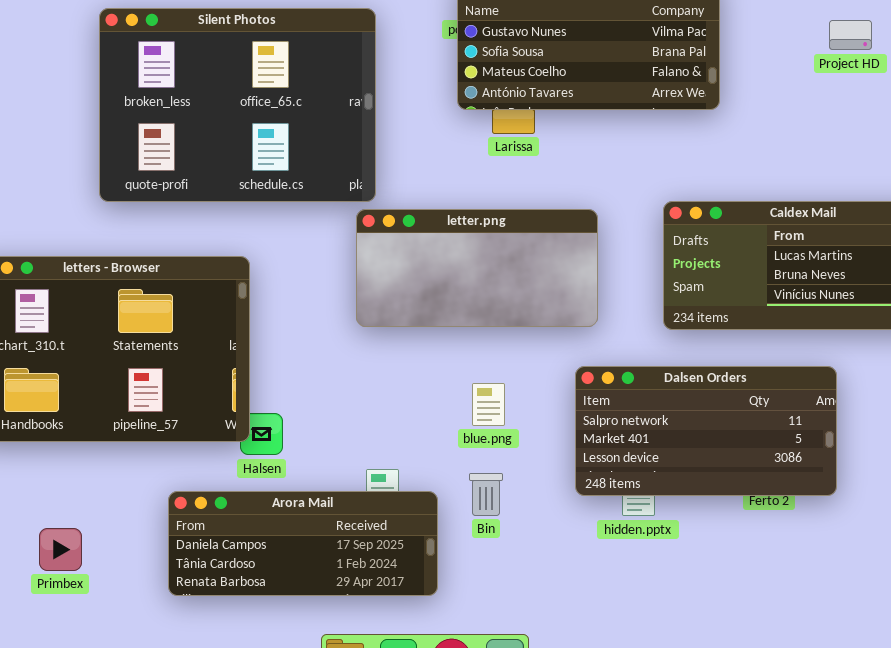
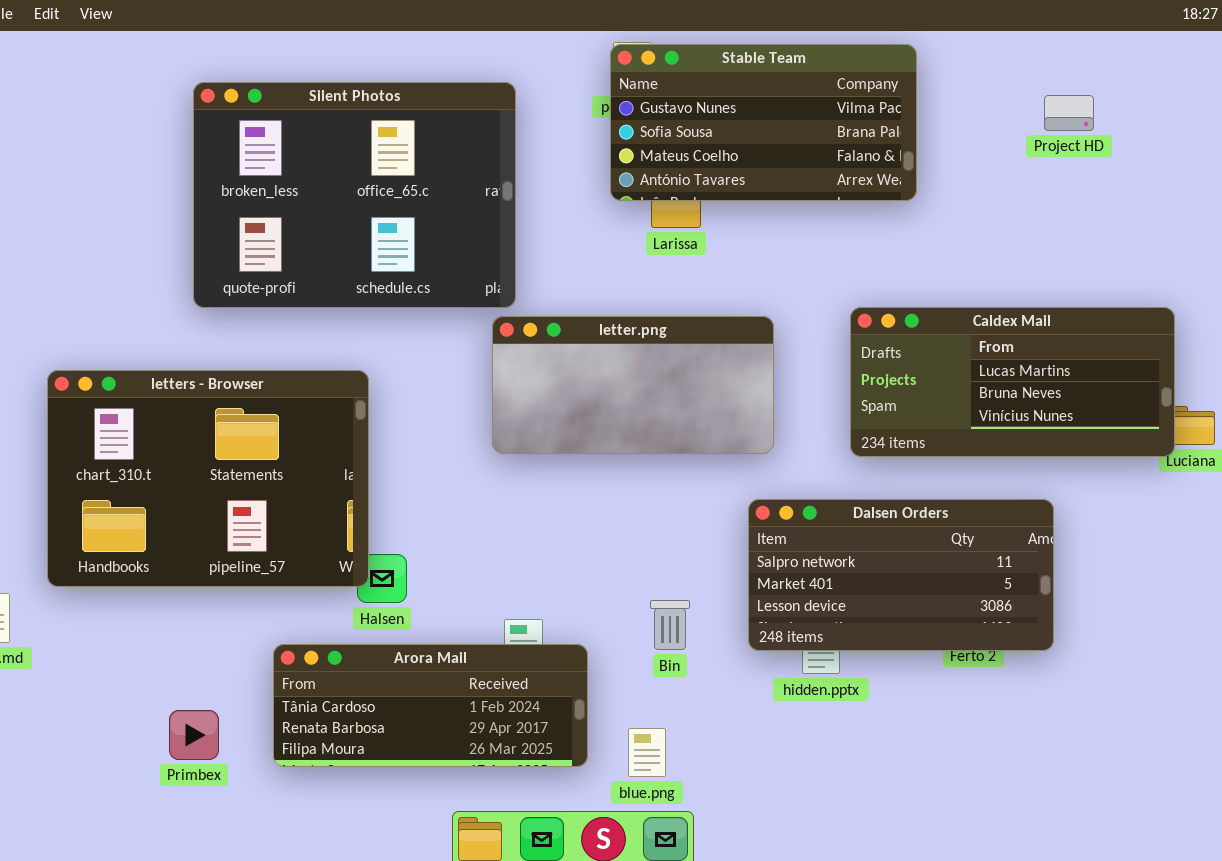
blue.png: [472,383,505,426] -> [628,728,666,777], moved
Bin: [469,473,503,516] -> [650,600,690,650], moved
Arora Mail: [168,491,438,596] -> [273,644,588,767], scrolled down 1 row
Primbex: [39,528,82,571] -> [169,710,219,760], moved

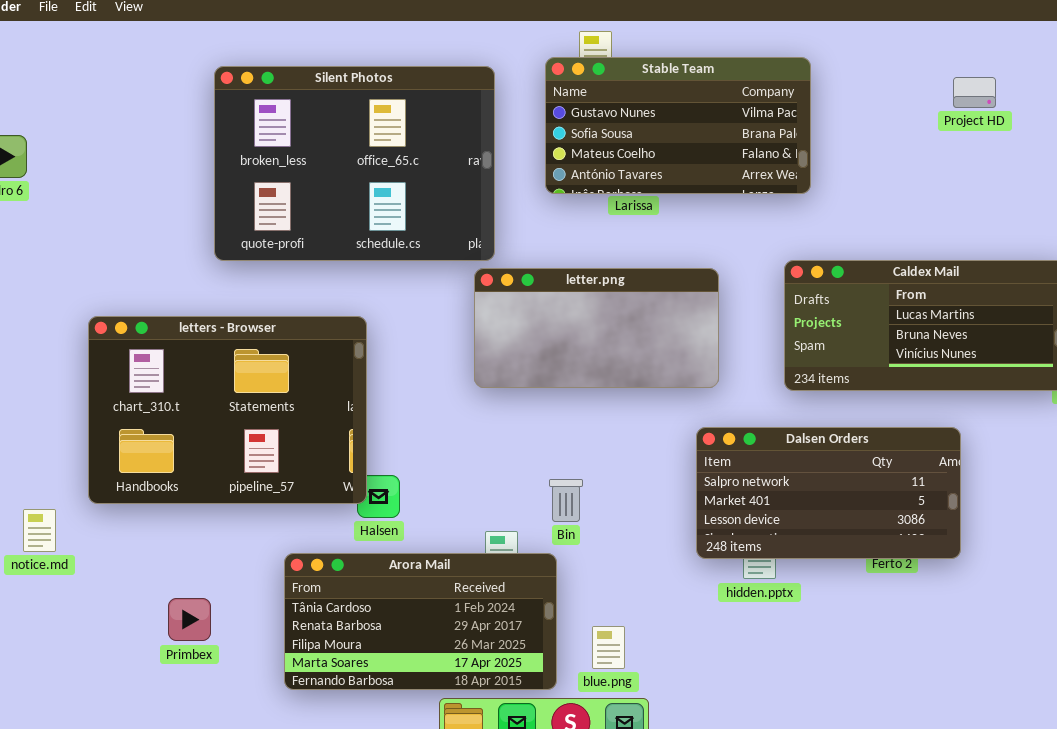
Stable Team: [610,44,917,201] -> [545,57,811,194], moved
Bin: [650,600,690,650] -> [549,479,583,522], moved
Arora Mail: [273,644,588,767] -> [284,553,557,690], resized
Primbex: [169,710,219,760] -> [168,598,211,641], moved

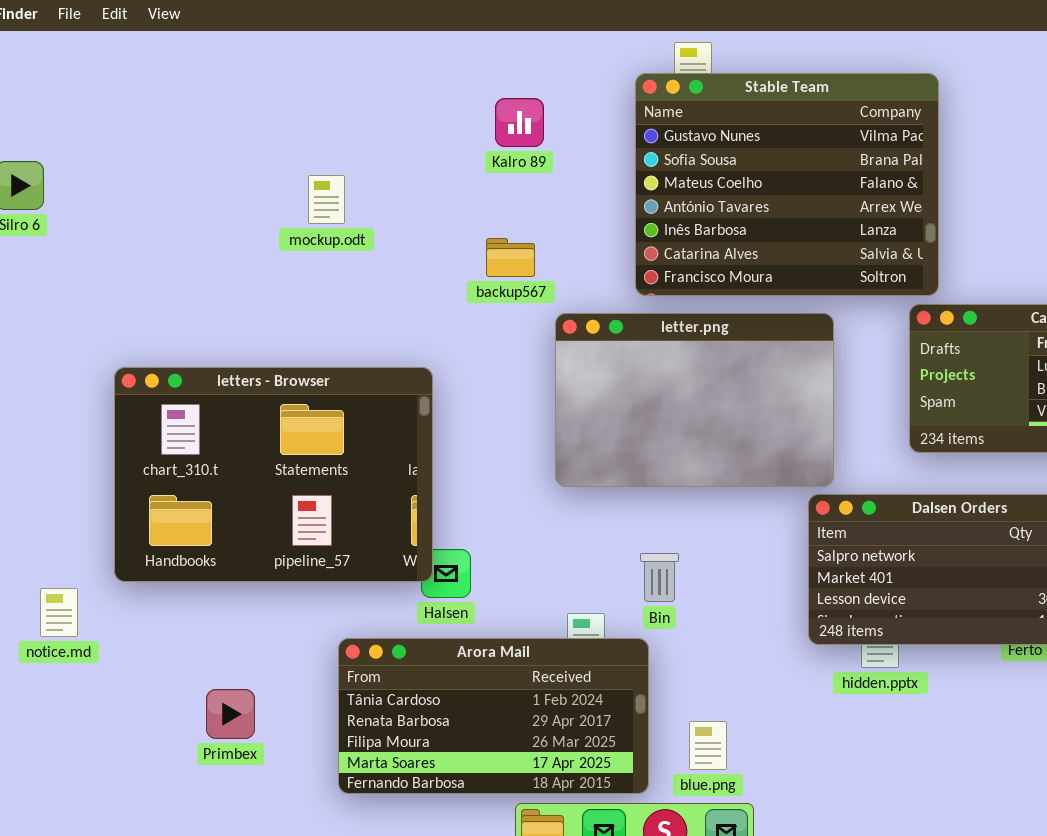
Stable Team: [545,57,811,194] -> [635,73,939,296], resized
Silent Photos: [214,66,495,261] -> none, closed
letter.png: [474,268,719,388] -> [555,313,834,487], resized

